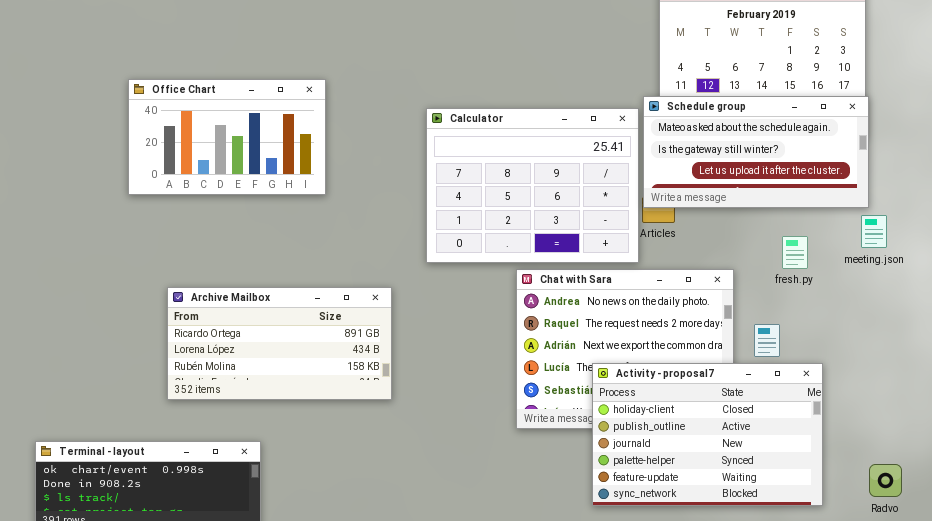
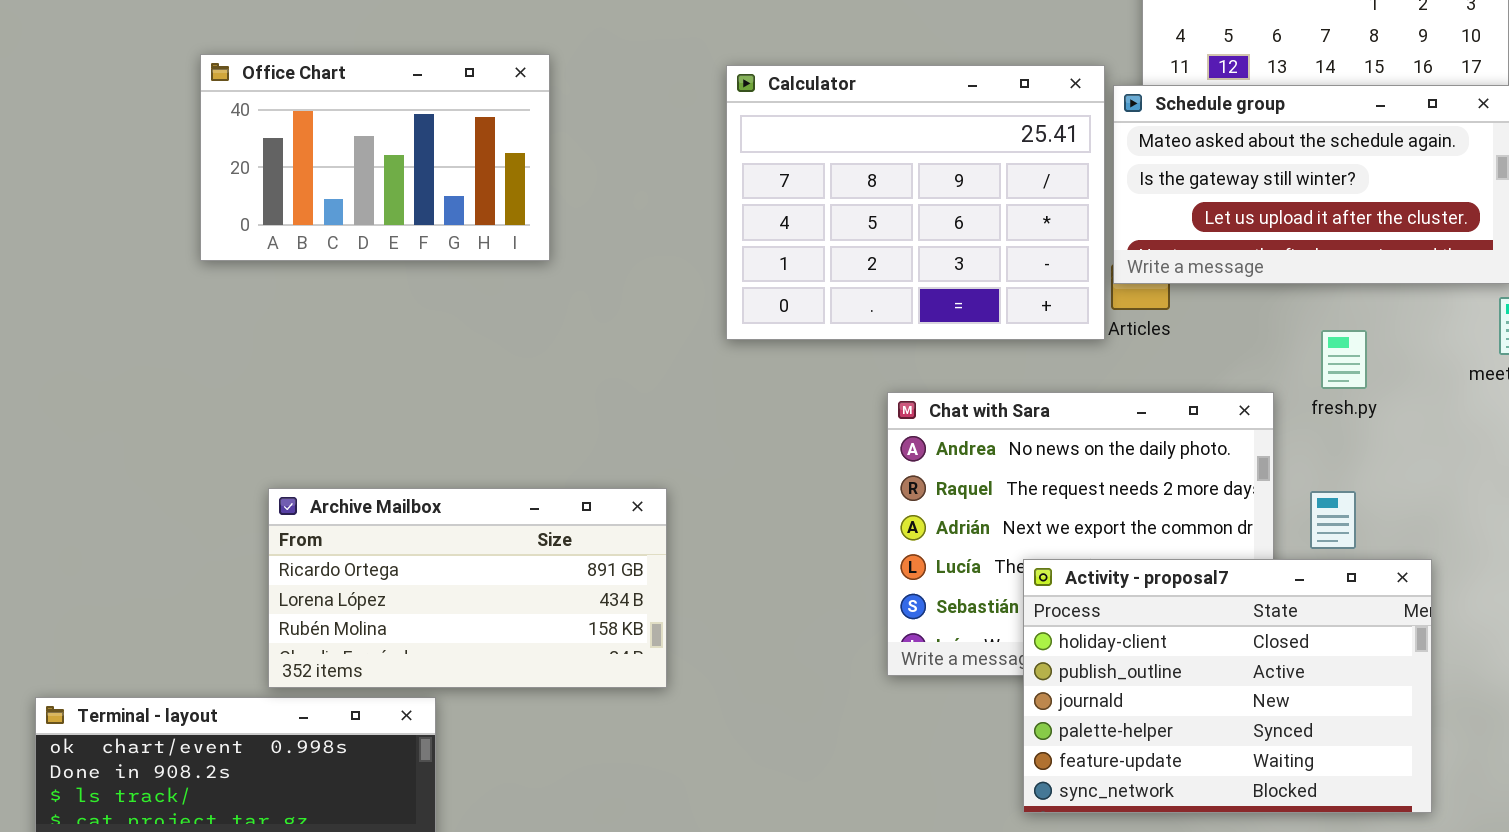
Calculator: [426,108,639,263] -> [726,65,1105,340], moved
fresh.py: [782,236,808,269] -> [1321,330,1367,389], moved
Archive Mailbox: [167,287,392,400] -> [268,488,667,688], moved

